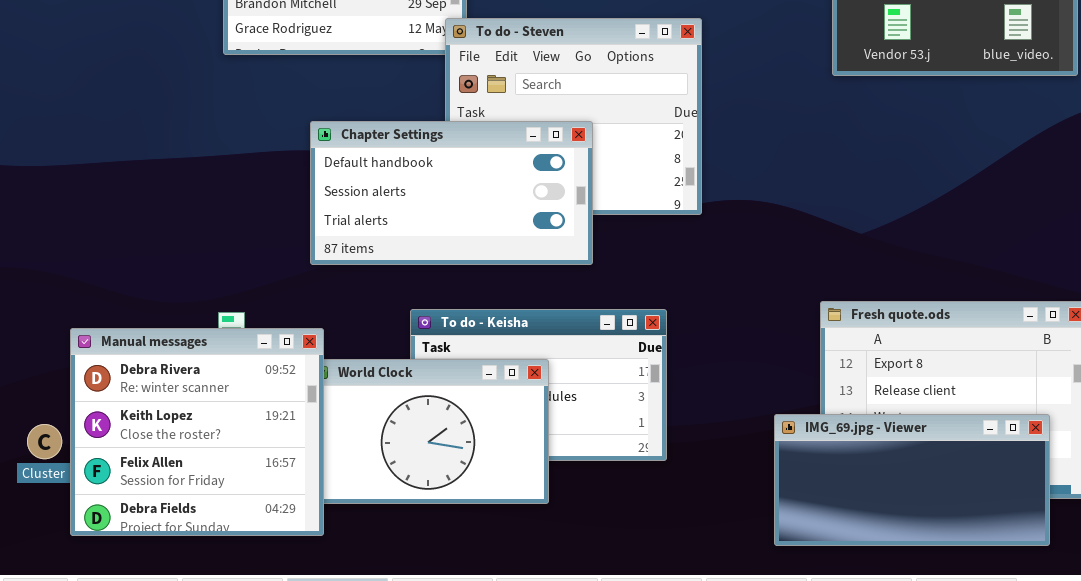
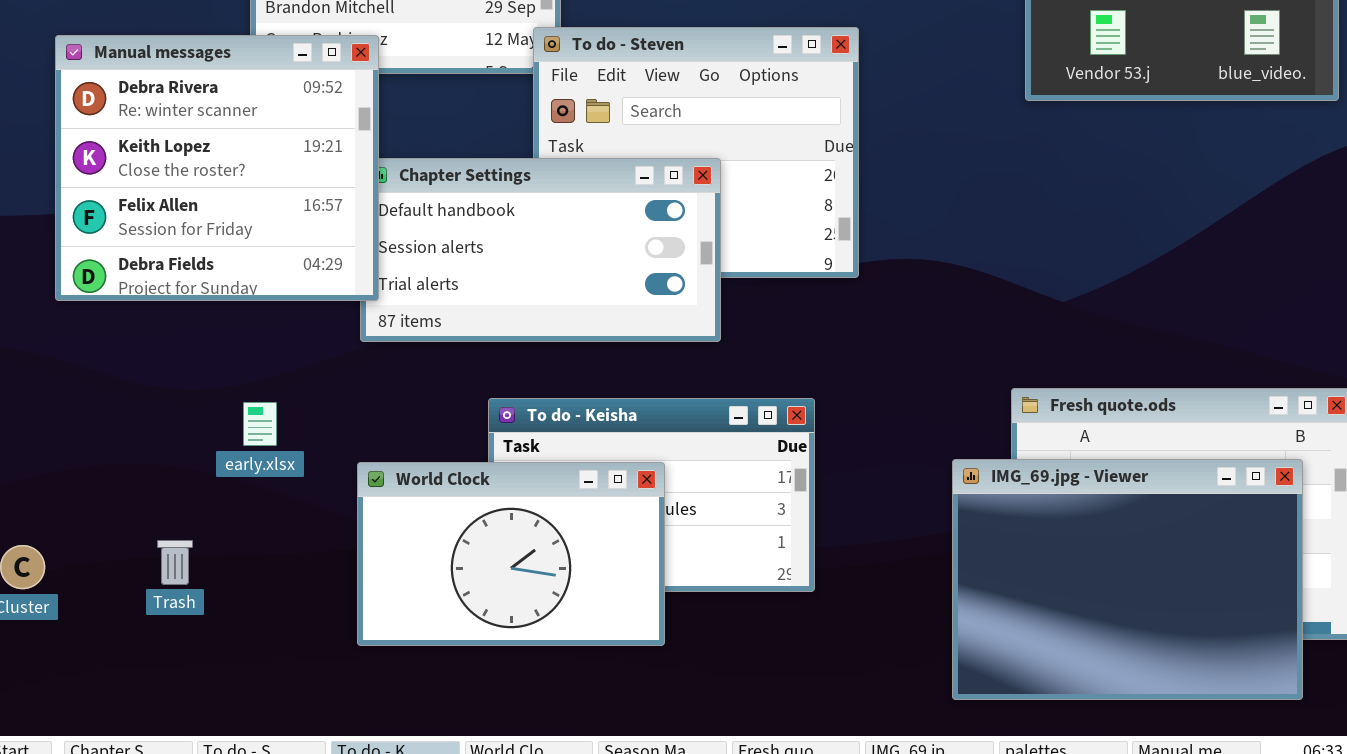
Manual messages: [70,328,324,536] -> [55,35,379,301], moved
IMG_69.jpg - Viewer: [774,414,1050,546] -> [952,459,1303,700], resized

